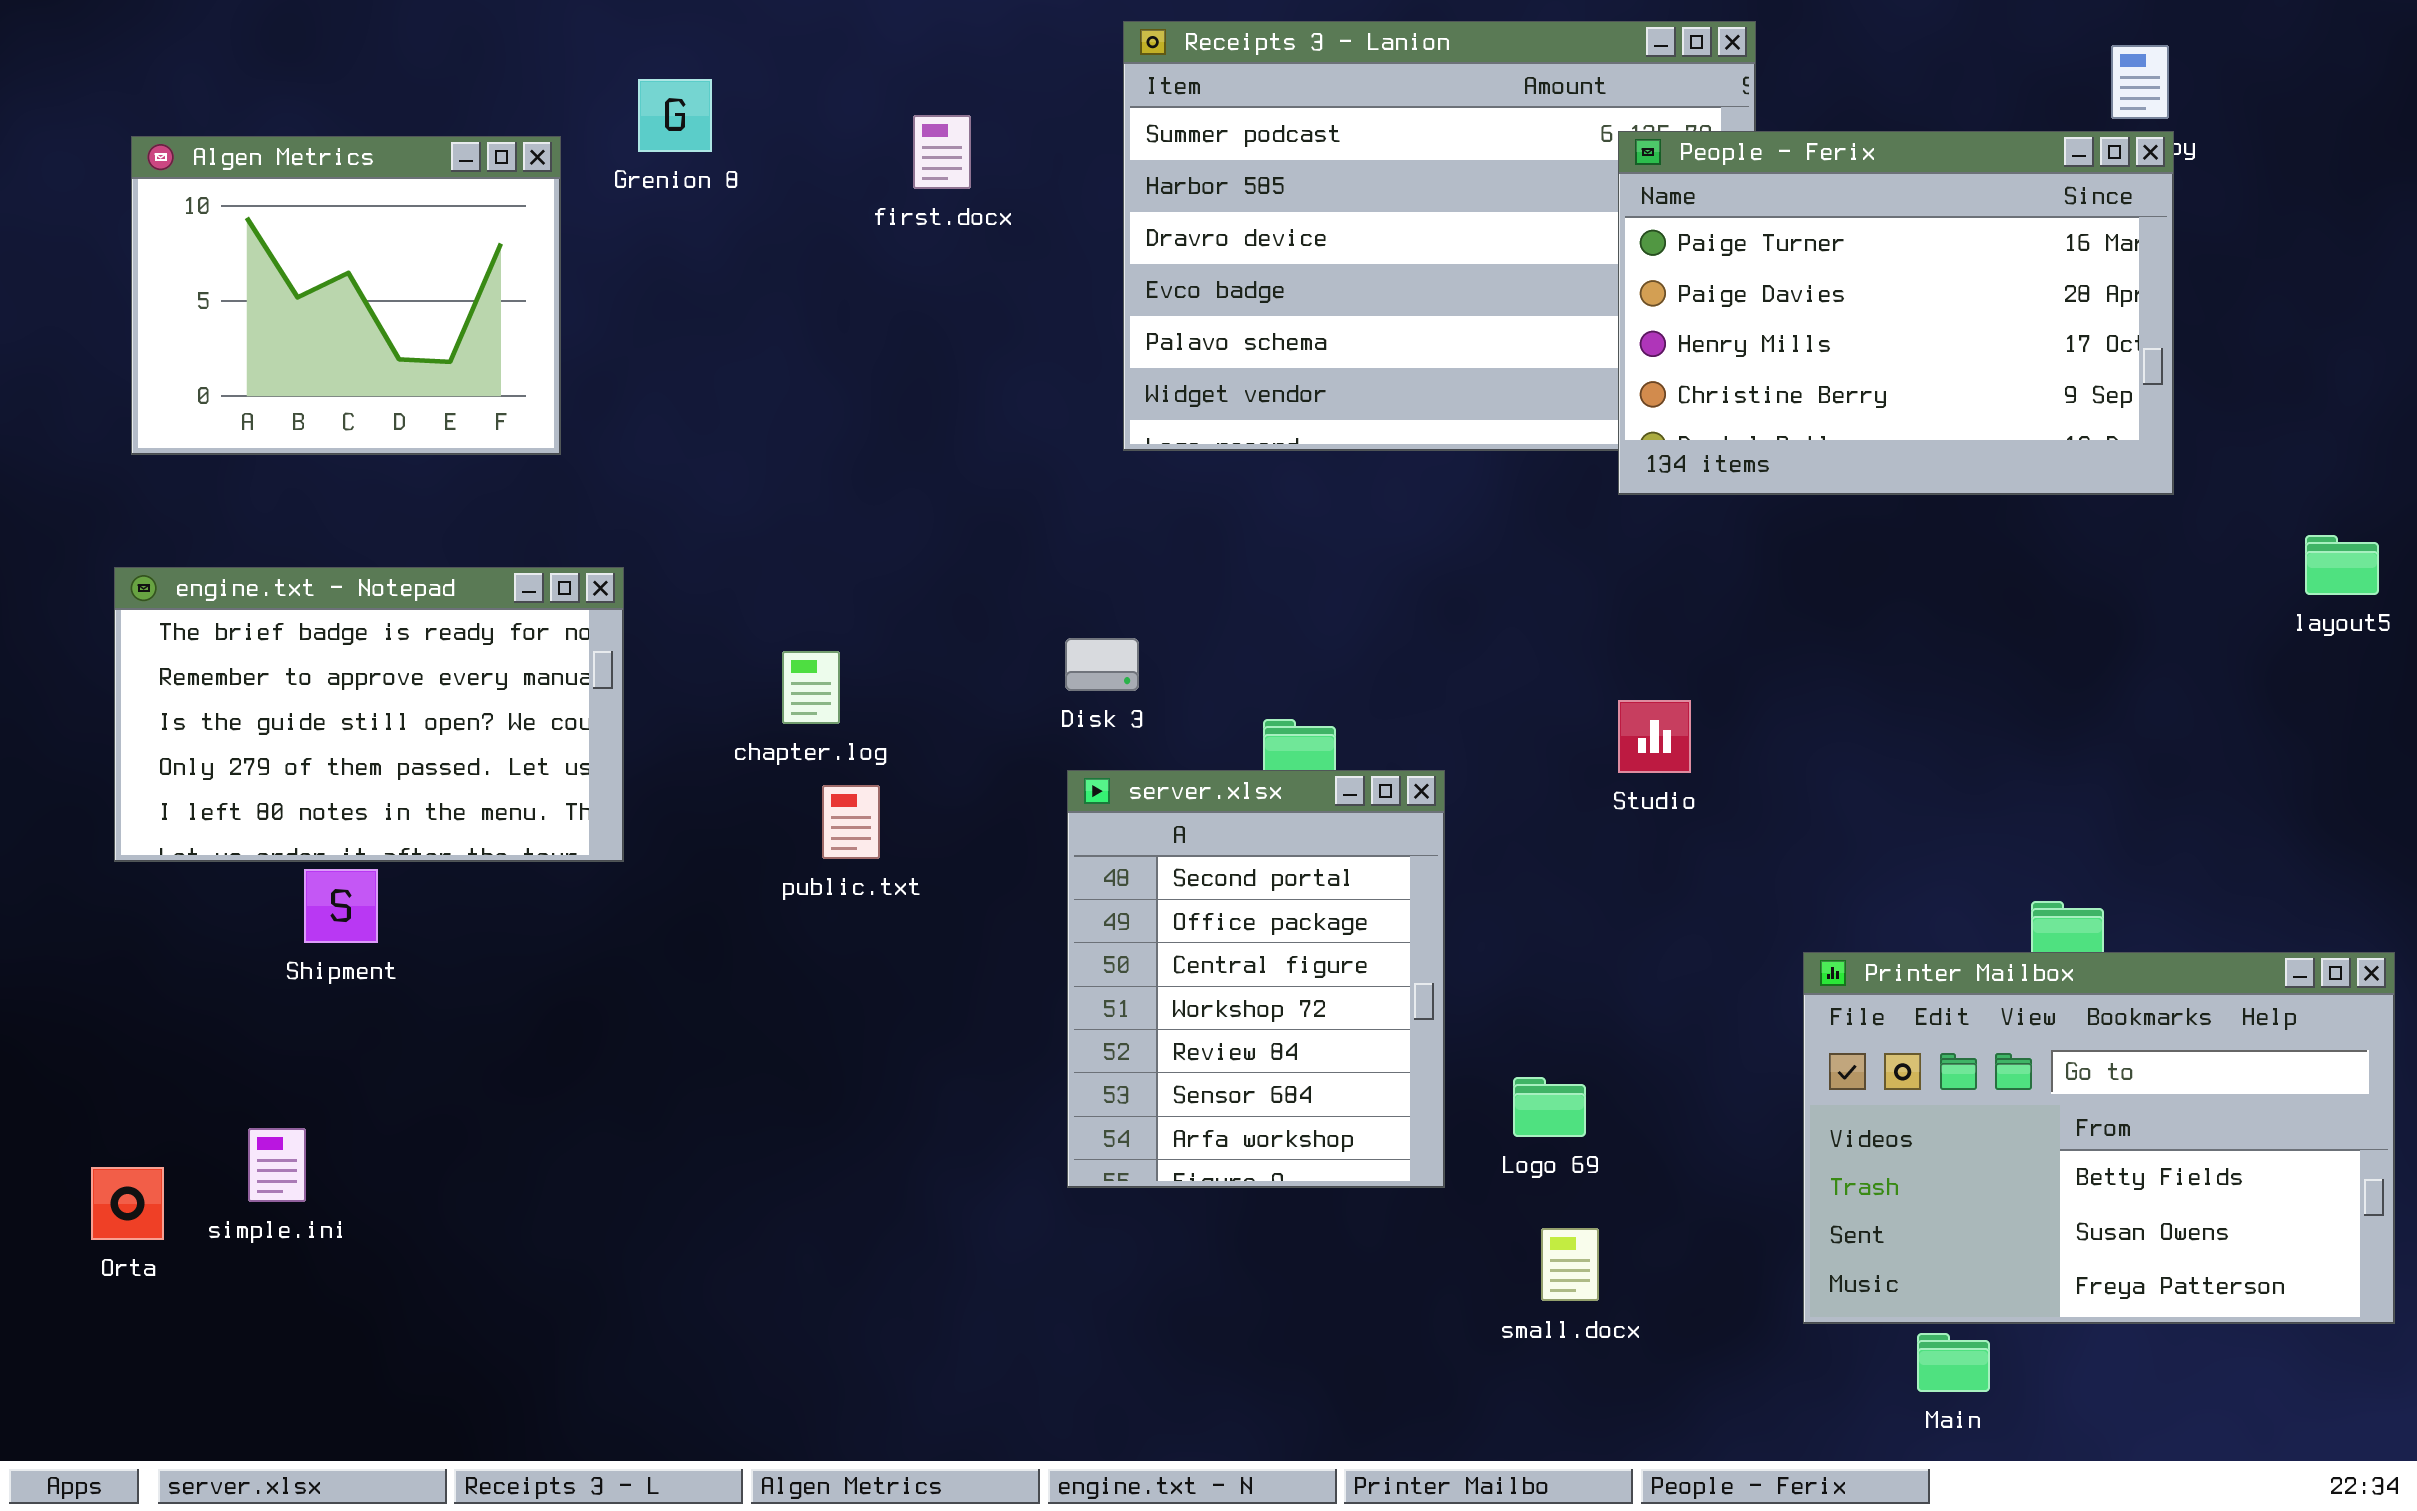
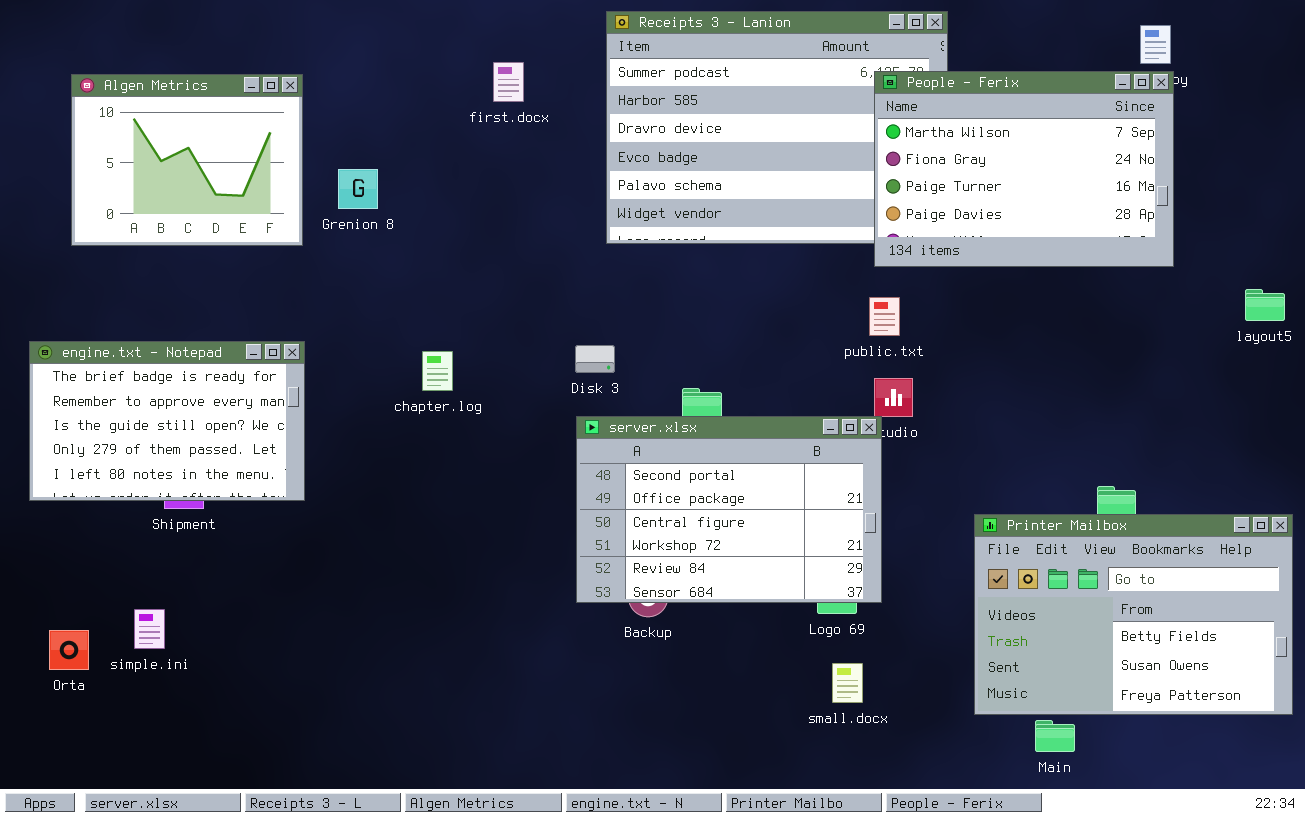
Grenion 8: [638,79,712,152] -> [338,169,378,209], moved
People - Ferix: [1618,131,2174,495] -> [874,71,1174,267], scrolled up 2 rows
engine.txt - Notepad: [114,567,624,862] -> [29,341,305,501], moved
server.xlsx: [1067,770,1445,1188] -> [576,416,882,603], resized
public.txt: [822,785,880,859] -> [869,297,900,336], moved

